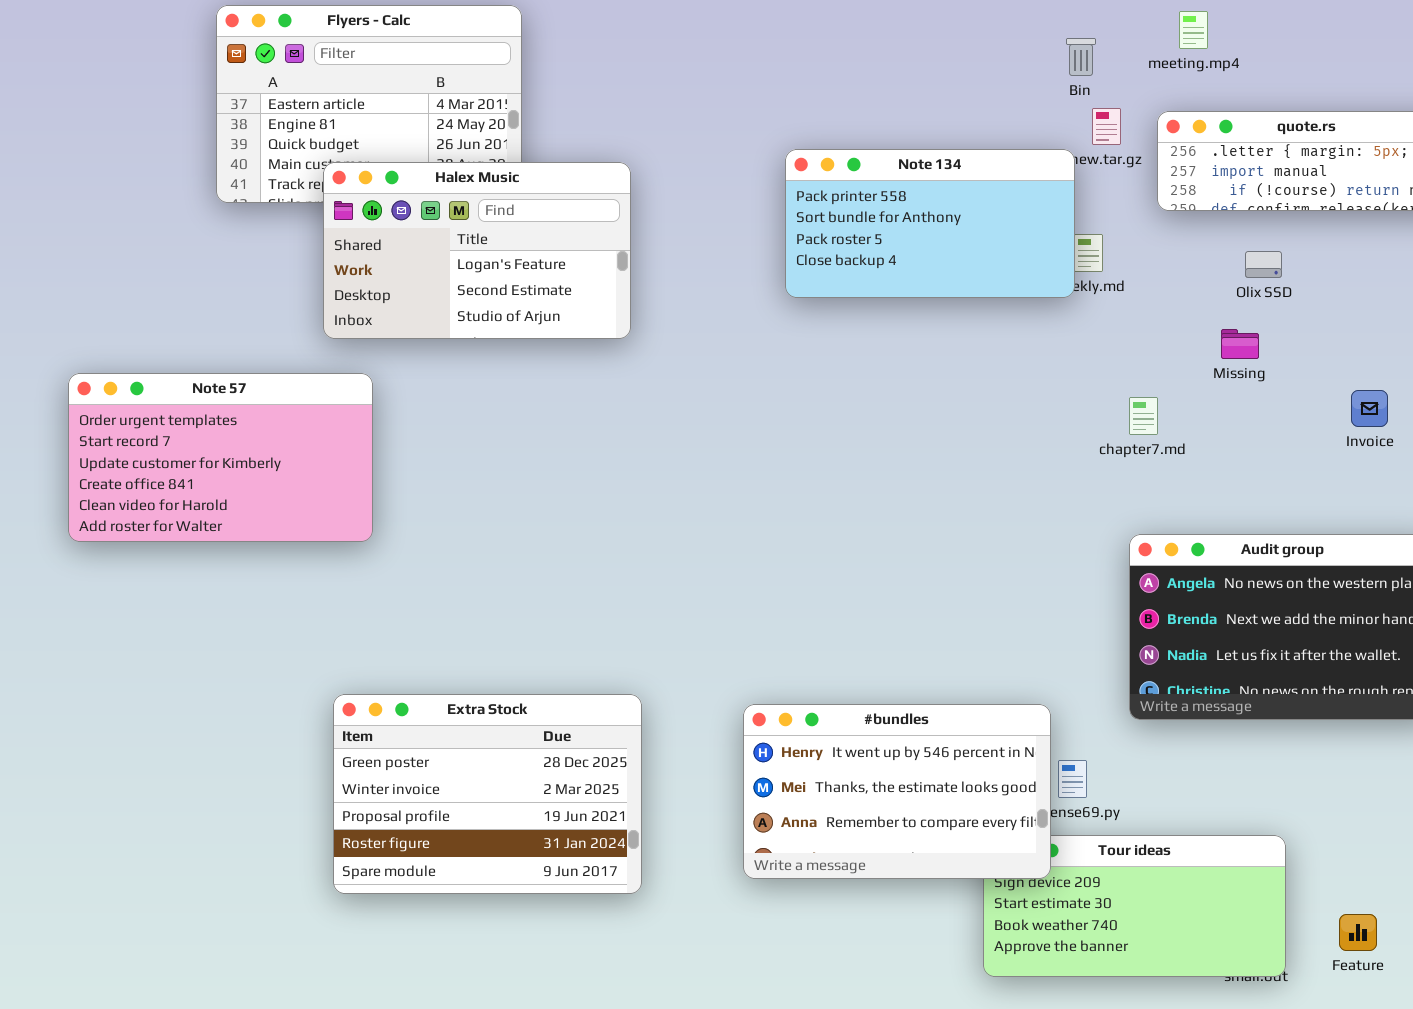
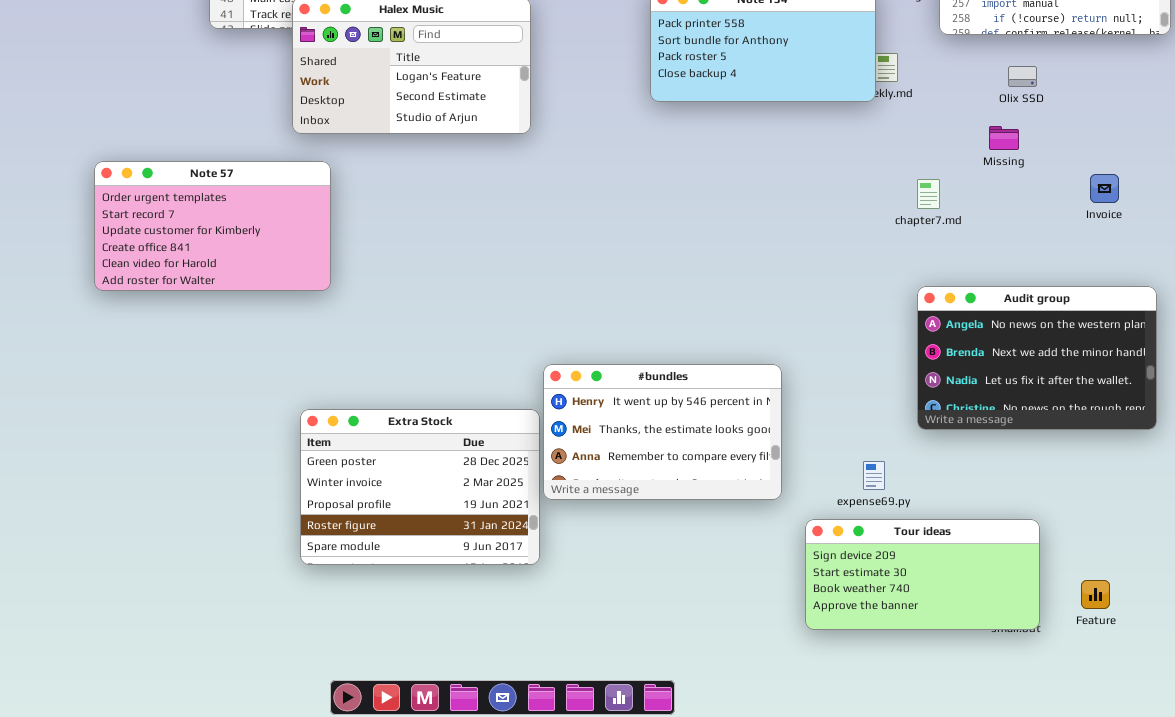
#bundles: [743,704,1051,879] -> [543,364,782,500], moved

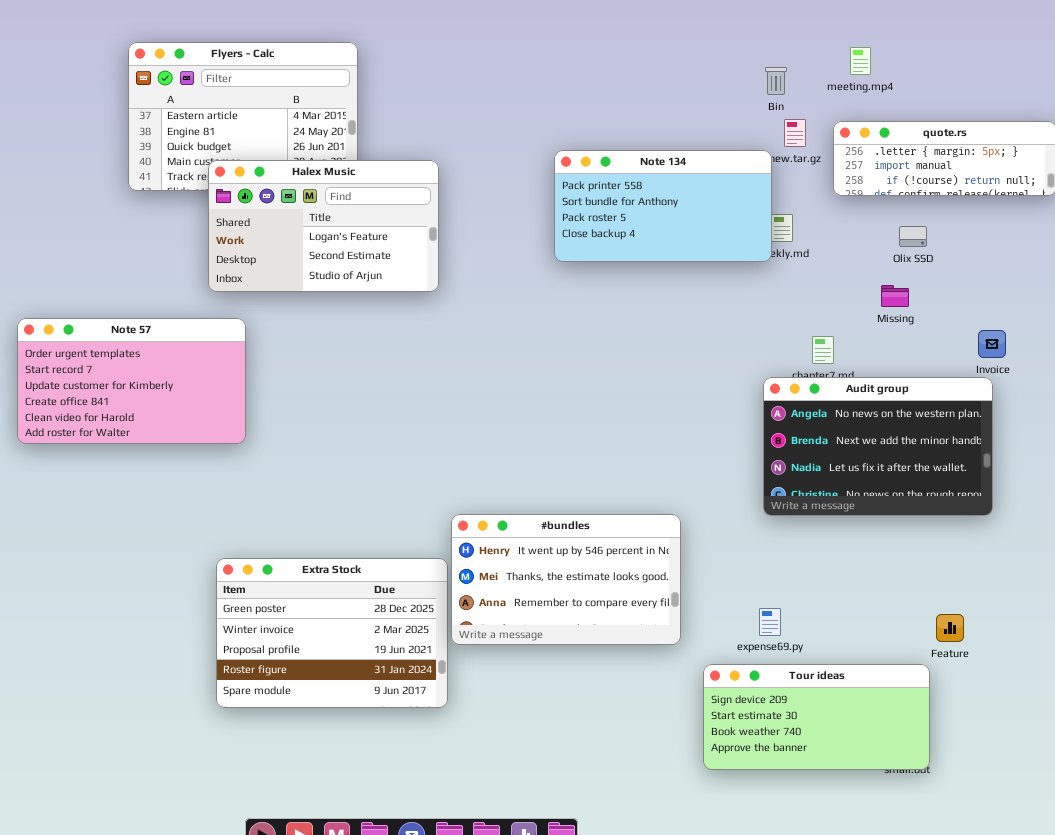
Audit group: [917,286,1157,430] -> [763,377,993,516], moved
Feature: [1081,580,1110,609] -> [936,614,964,642], moved

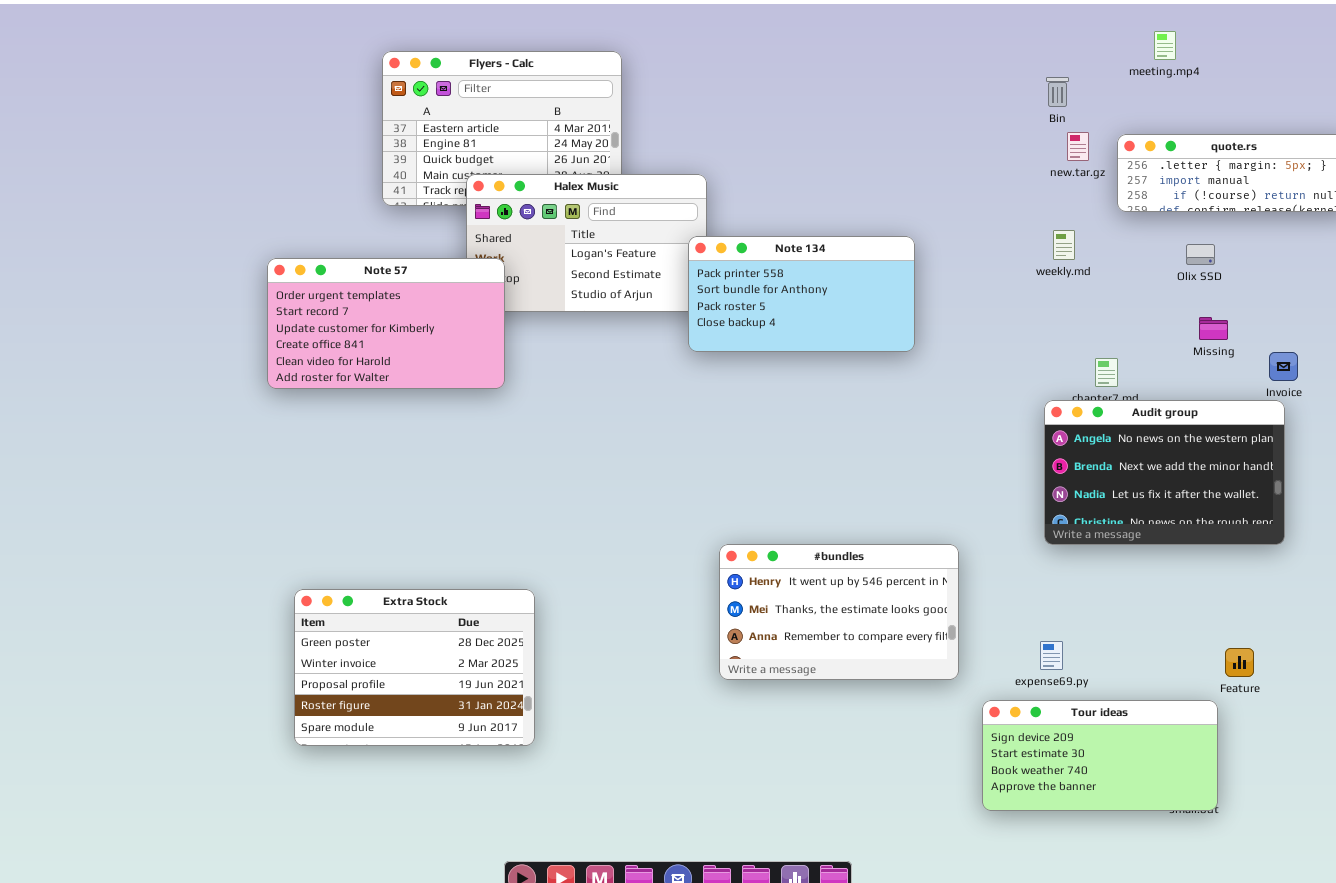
meeting.mp4: [850,47,871,75] -> [1154,31,1176,60], moved
Note 134: [554,150,772,262] -> [688,236,915,352], moved
Missing: [881,285,909,307] -> [1199,317,1228,340], moved
Note 57: [17,318,246,444] -> [267,258,505,389], moved
Extra Stock: [216,558,448,708] -> [294,589,535,746], moved

